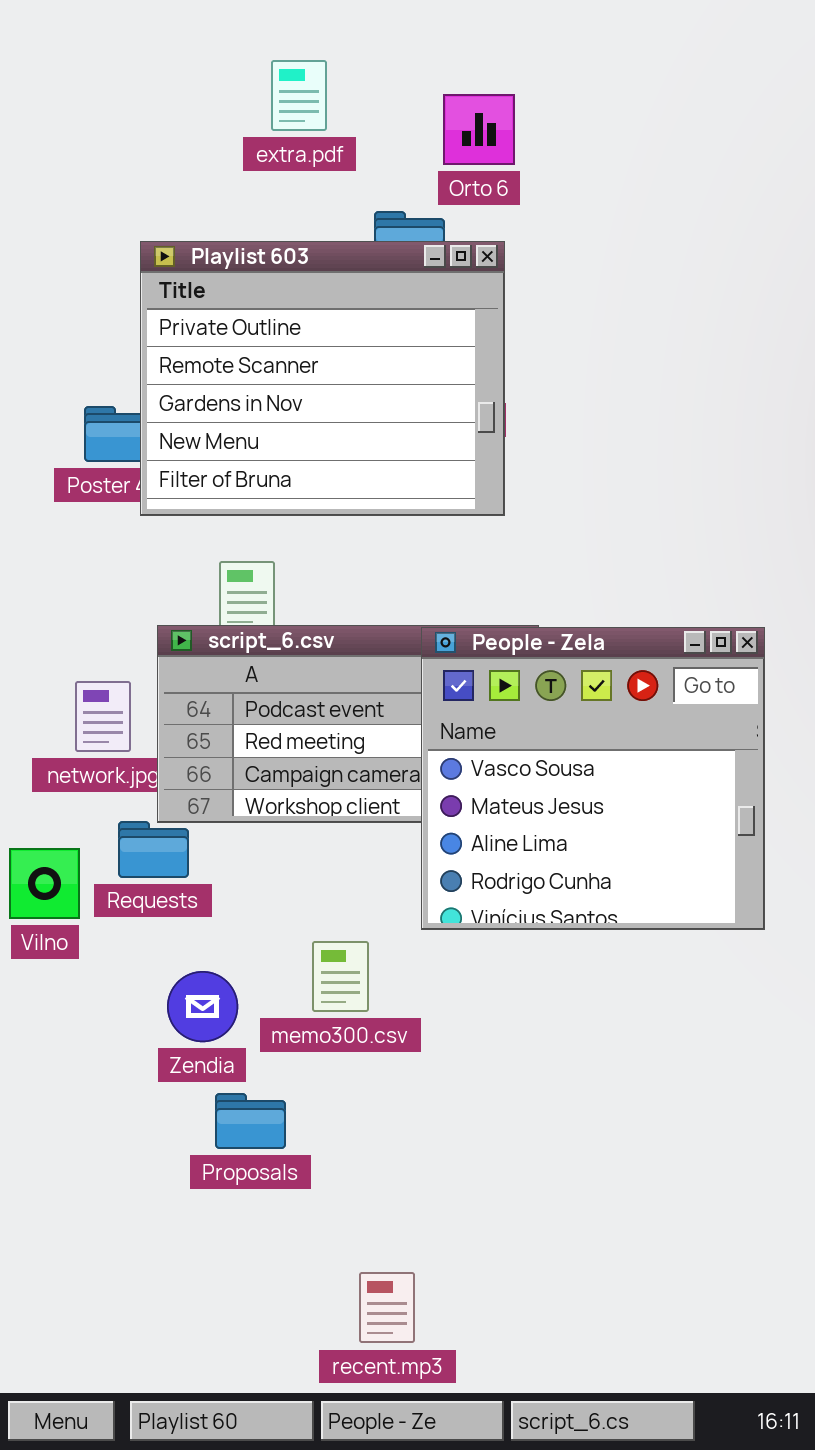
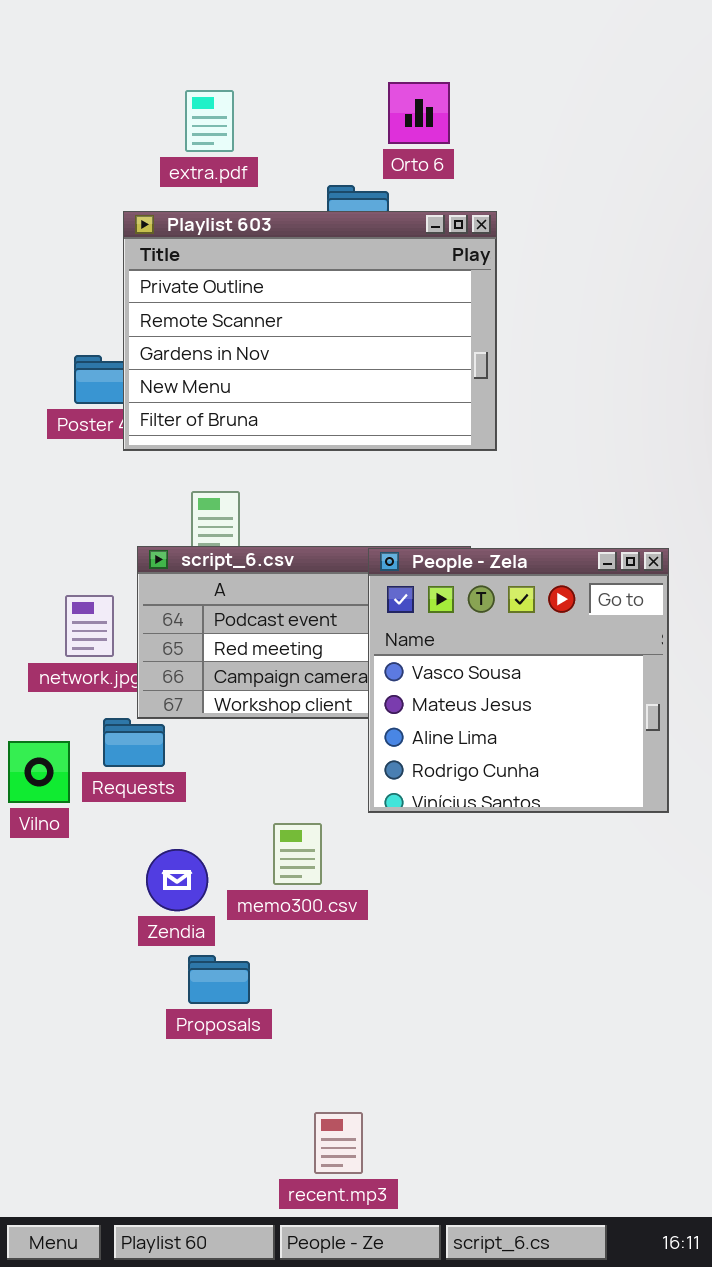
extra.pdf: [271,60,327,131] -> [185,90,234,152], moved
Playlist 603: [140,241,505,516] -> [123,211,497,451], resized

